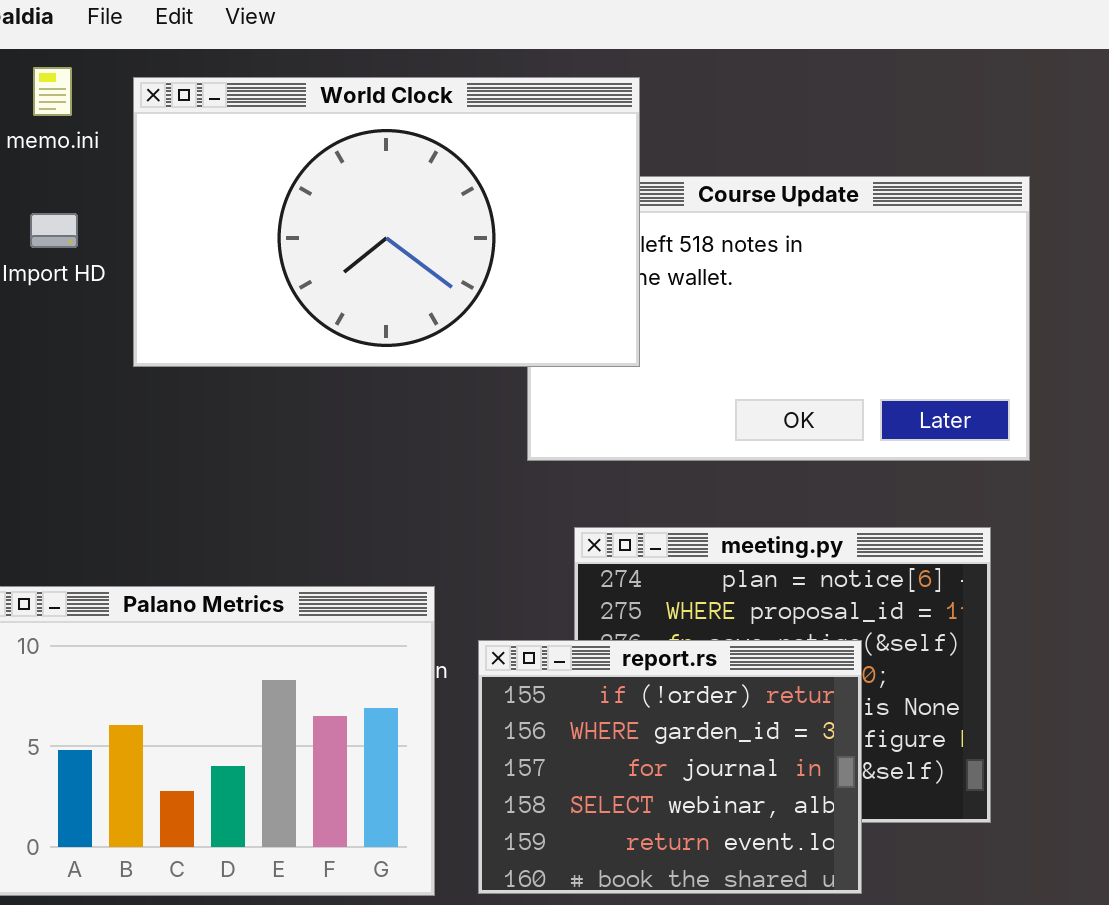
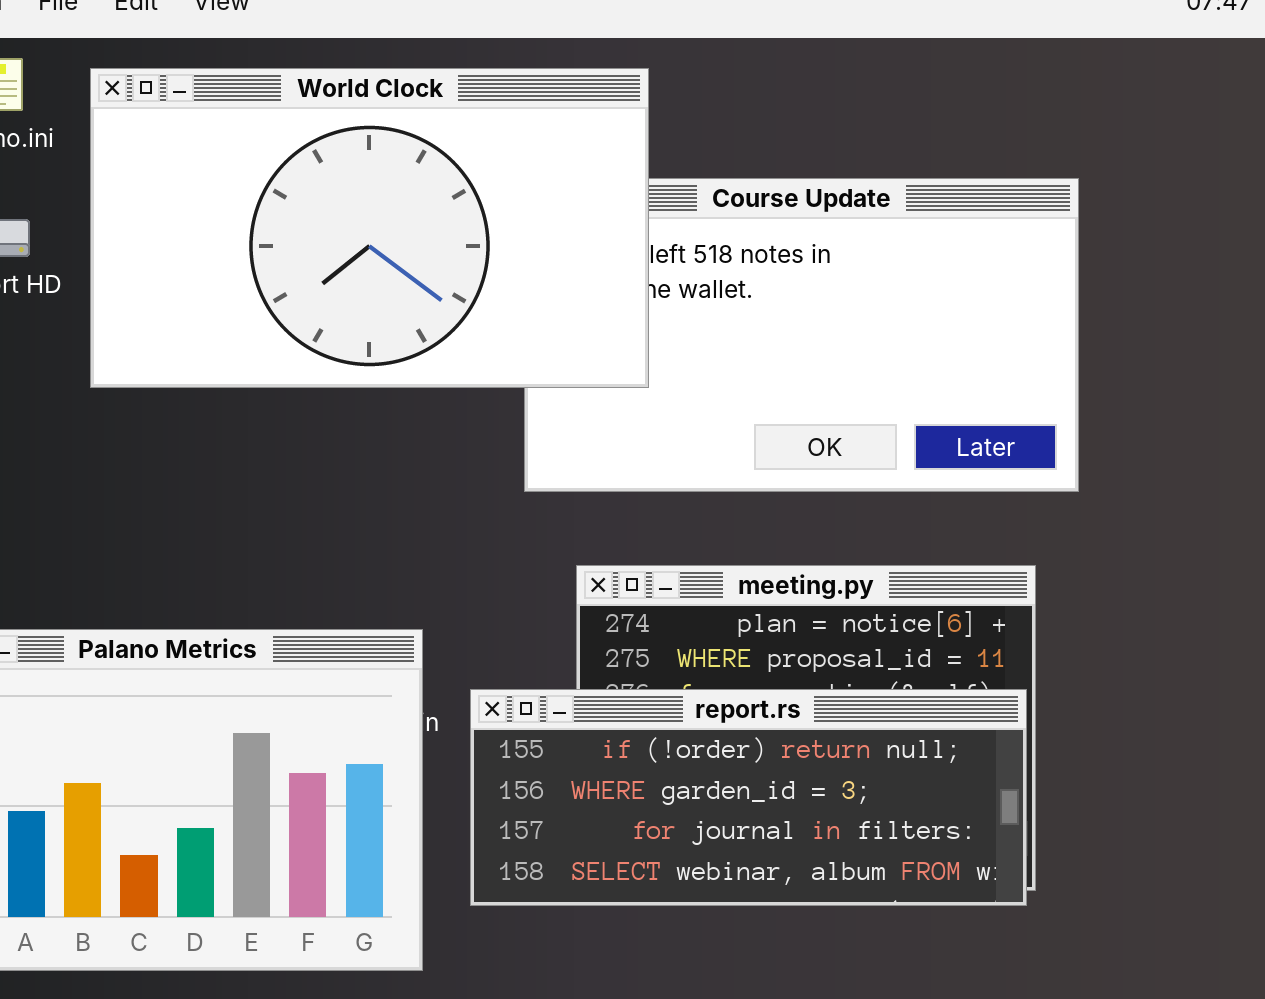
report.rs: [478,640,862,894] -> [470,689,1027,906], resized

